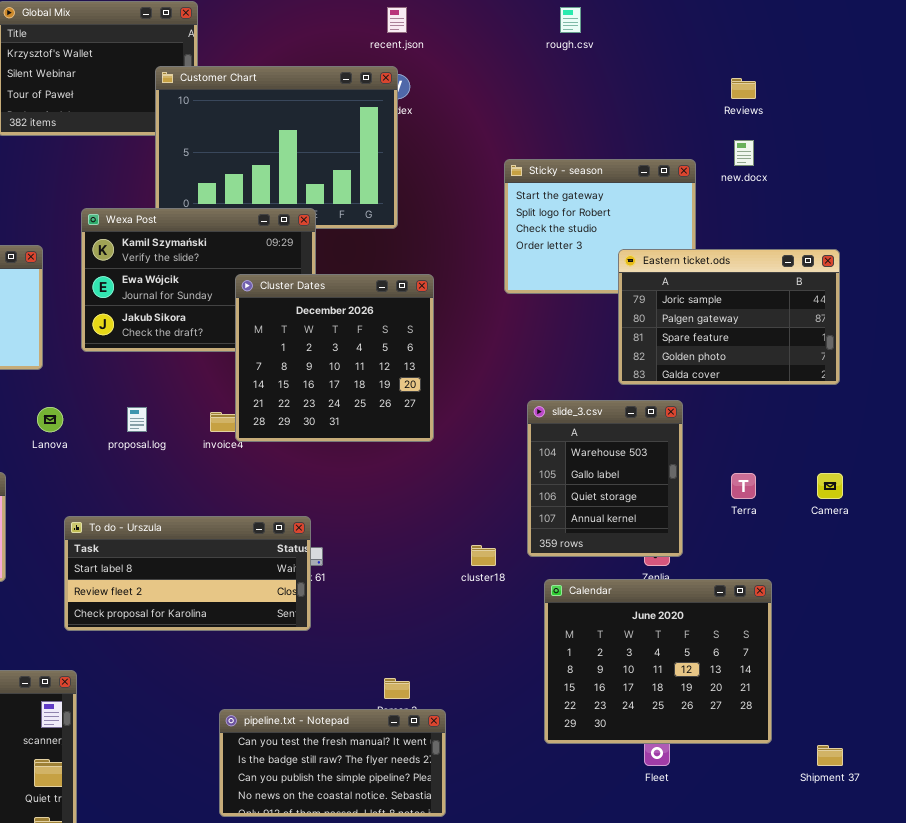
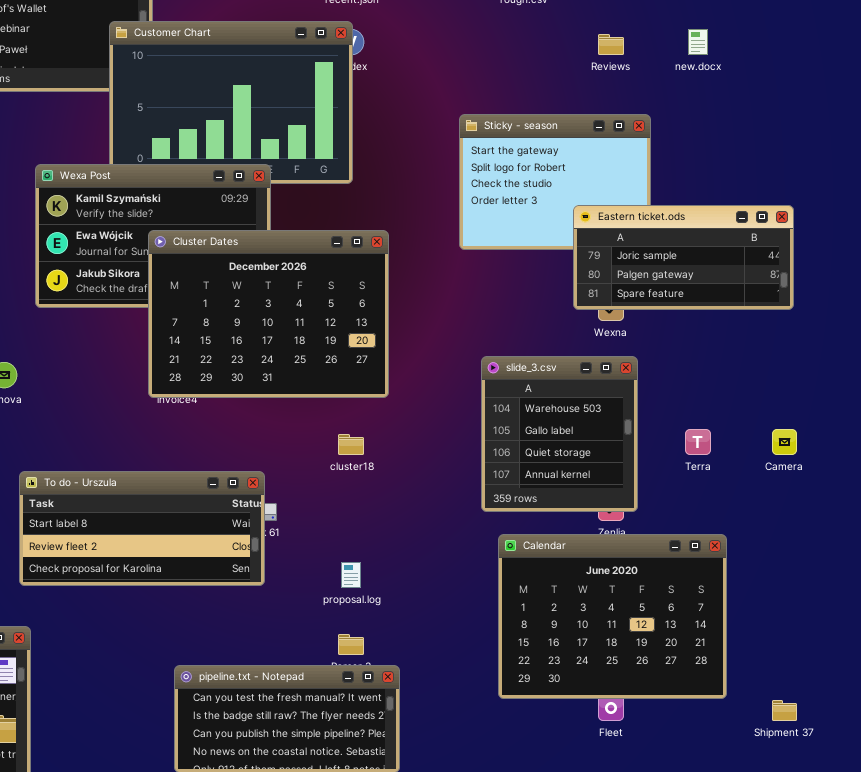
Reviews: [731,78,756,99] -> [598,34,624,55], moved
new.docx: [734,140,754,166] -> [688,29,708,55], moved
Eastern ticket.ods: [618,249,840,385] -> [573,205,794,310], resized
Cluster Dates: [235,274,434,442] -> [148,230,389,398], resized
proposal.log: [127,407,147,432] -> [341,562,361,588], moved
cluster18: [471,545,496,566] -> [338,434,364,455], moved

